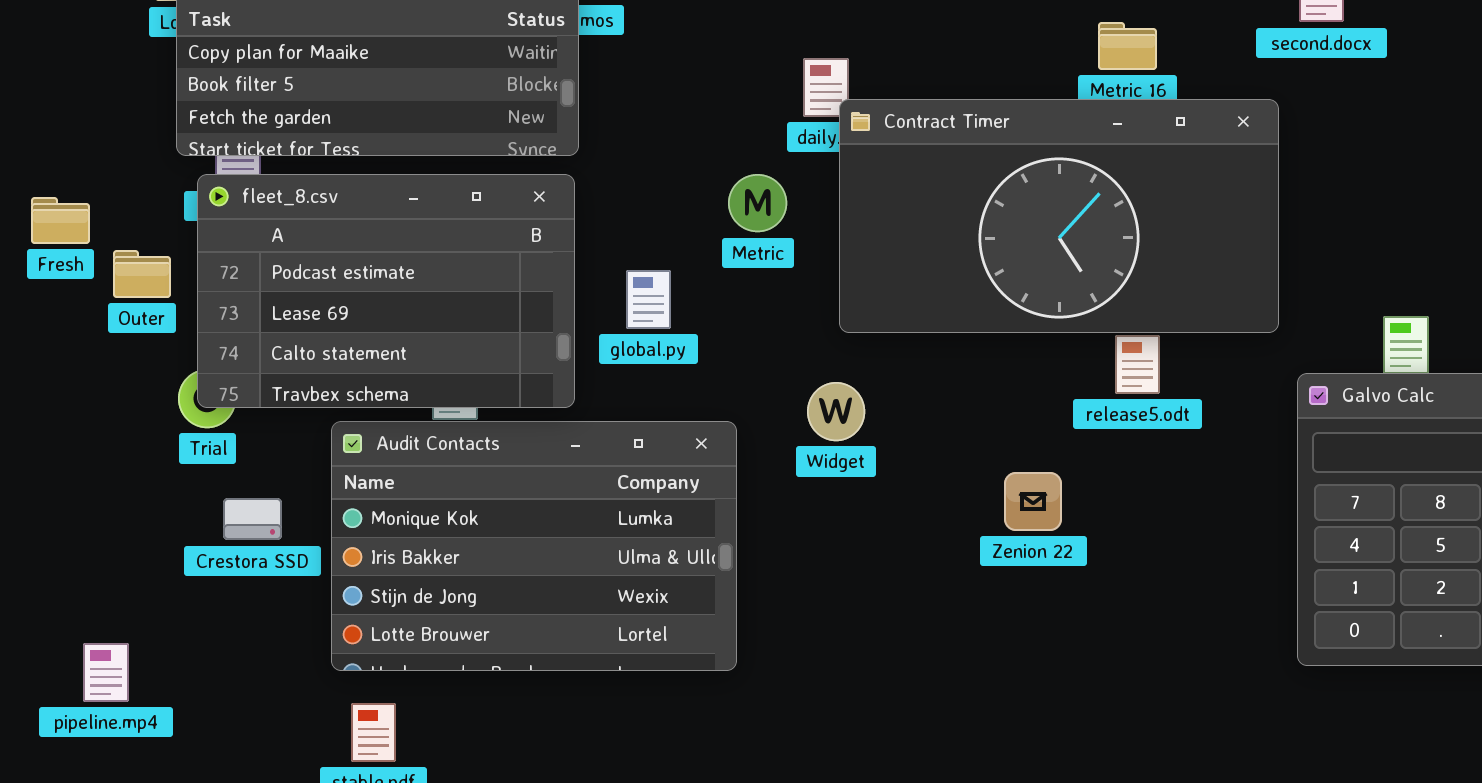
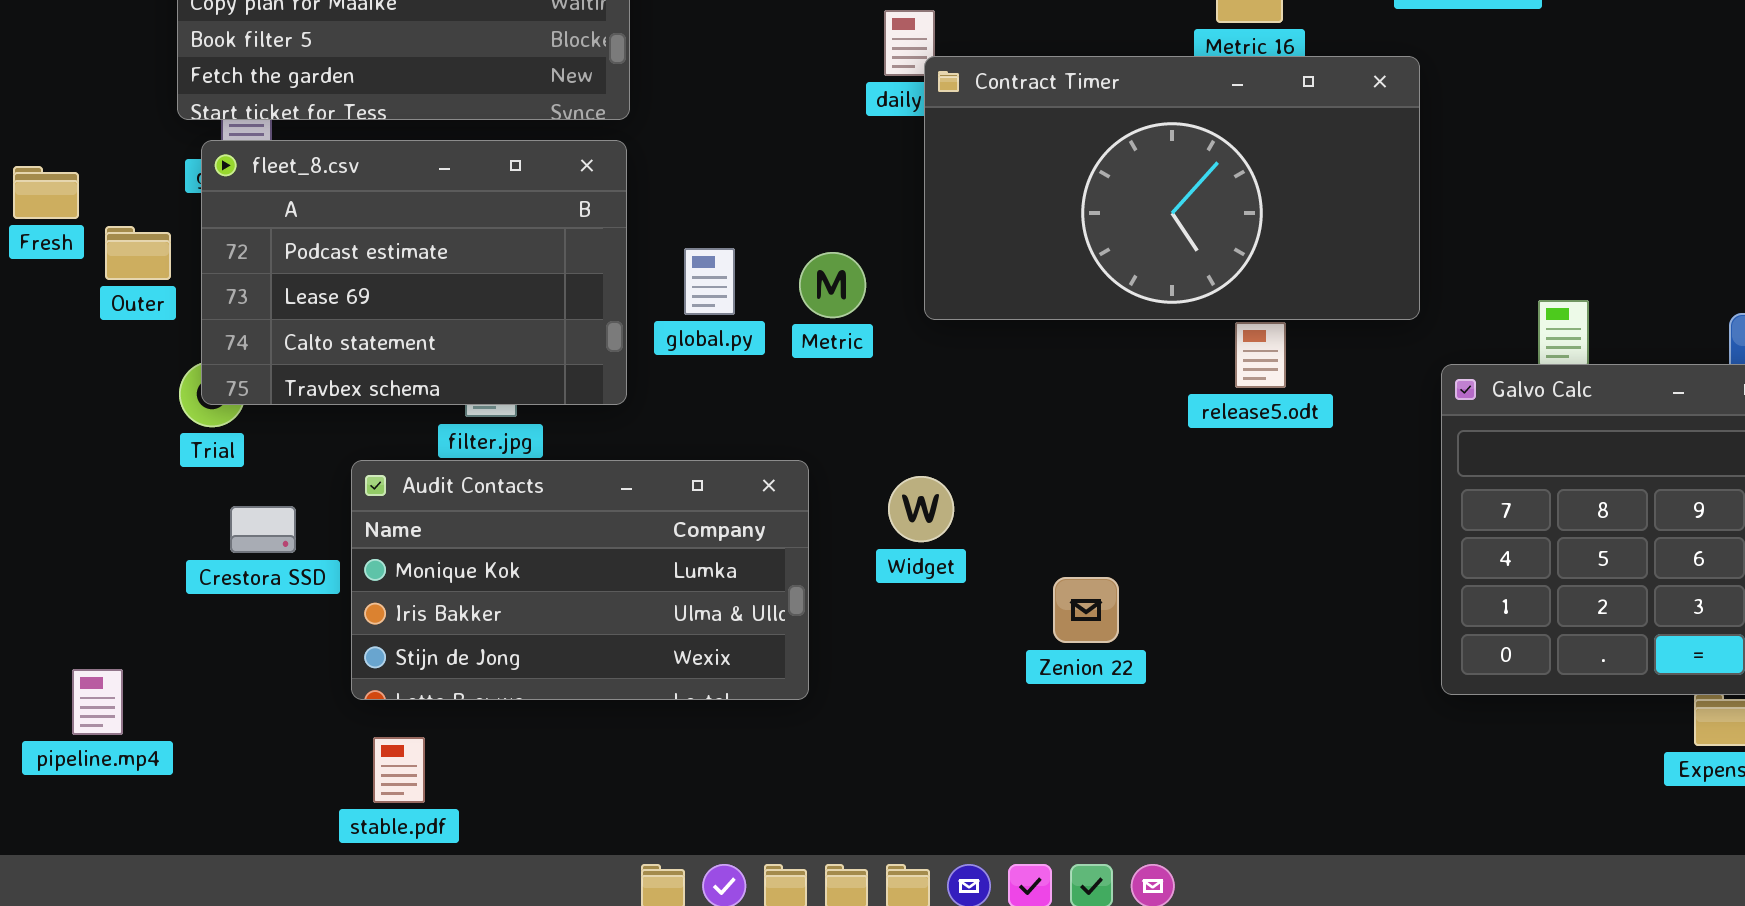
Metric: [728,174,787,232] -> [799,252,866,318], moved
Widget: [807,382,865,441] -> [888,476,954,542], moved
Audit Contacts: [331,421,737,671] -> [351,460,809,700], resized
Zenion 22: [1004,472,1062,531] -> [1053,577,1119,643], moved

